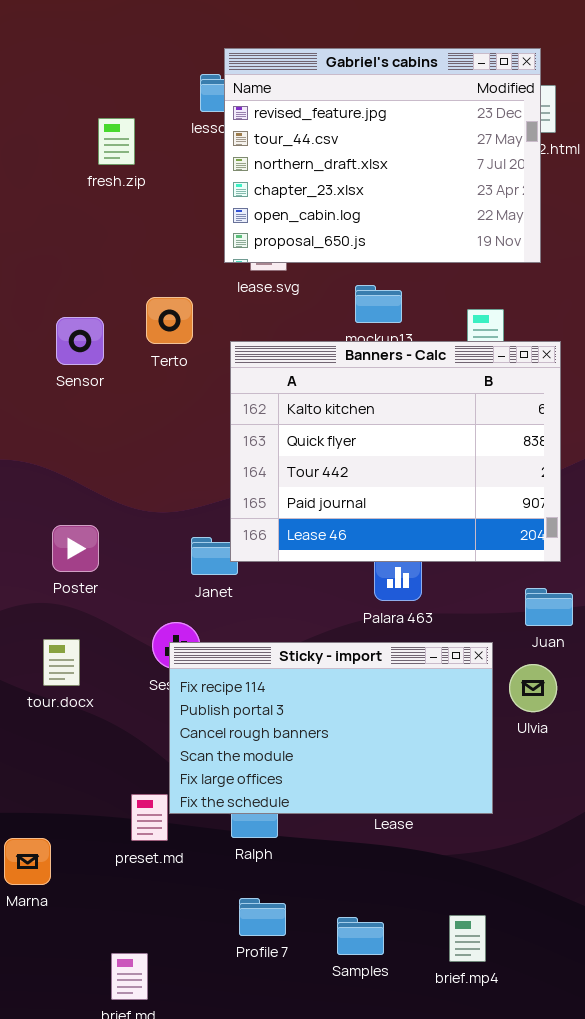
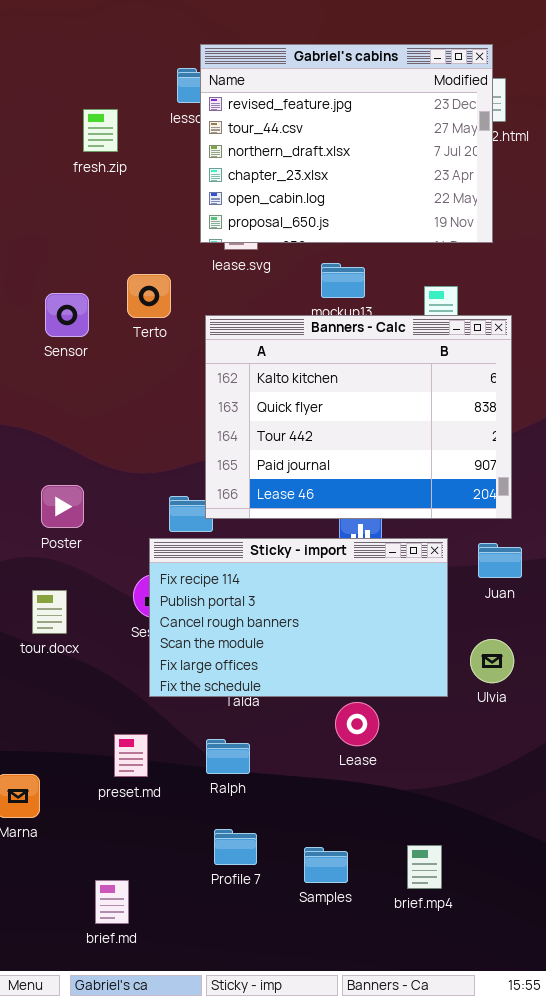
Sticky - import: [169,642,493,814] -> [149,538,448,697], moved
Ulvia: [509,664,557,712] -> [470,639,514,683], moved

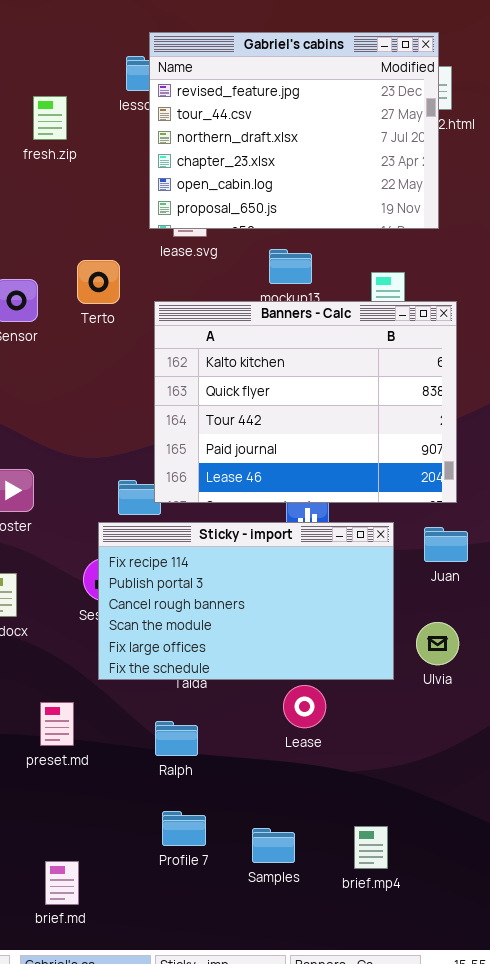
preset.md: [114,734,148,777] -> [40,702,74,746], moved

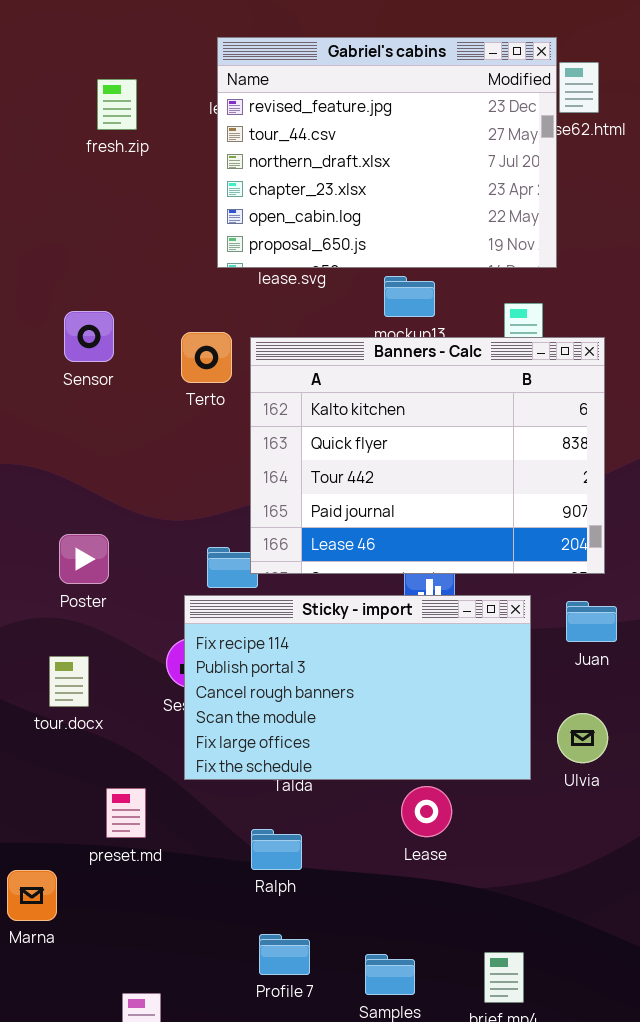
Gabriel's cabins: [149,32,439,229] -> [217,37,557,268], moved
fresh.zip: [33,96,67,140] -> [97,79,137,130], moved
Terto: [77,260,120,304] -> [181,332,232,383], moved
preset.md: [40,702,74,746] -> [106,788,146,838], moved

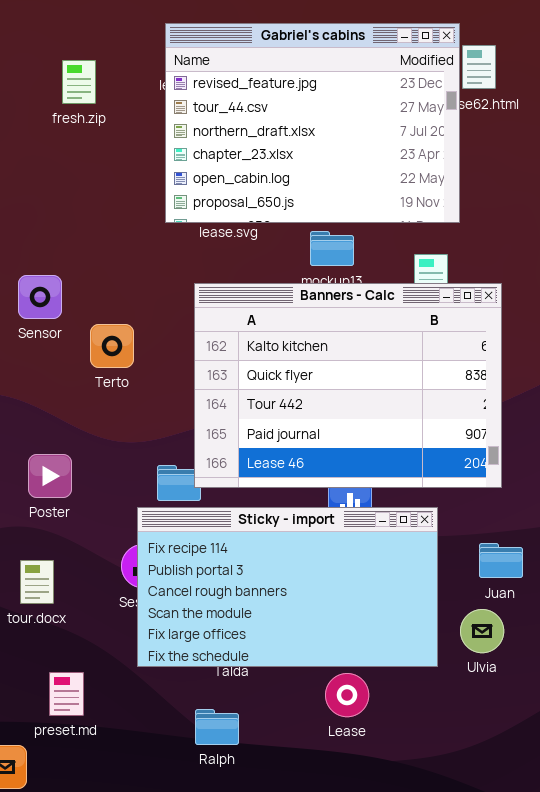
Sensor: [64,311,114,362] -> [18,275,62,319], moved
Terto: [181,332,232,383] -> [90,324,134,368], moved
Juan: [566,601,617,642] -> [479,543,523,578], moved
preset.md: [106,788,146,838] -> [49,672,84,716], moved

